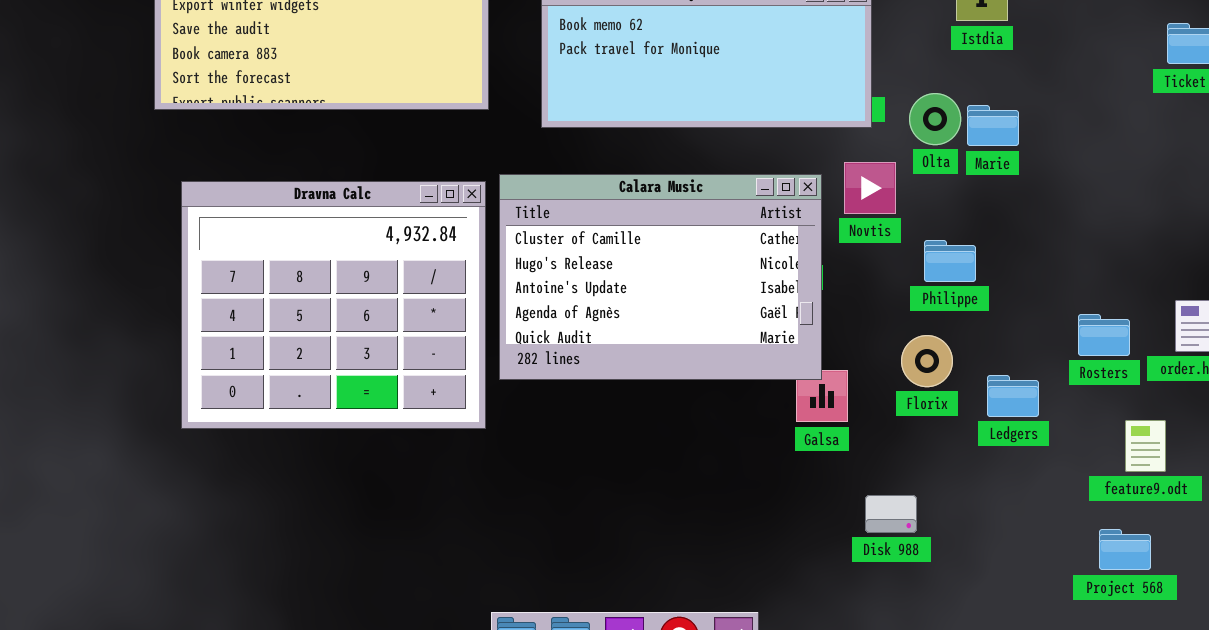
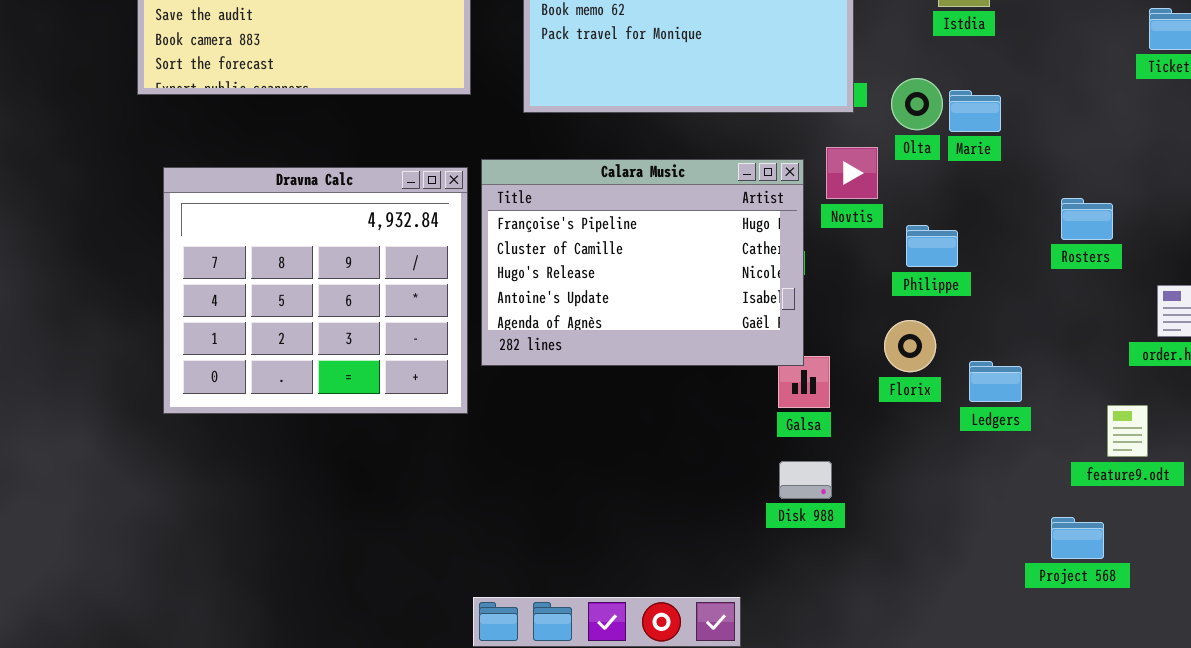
Calara Music: [499,174,822,380] -> [481,159,804,366], scrolled up 1 row
Rosters: [1078,314,1130,356] -> [1061,198,1113,240], moved
Disk 988: [865,495,917,533] -> [779,461,832,499], moved
Project 568: [1099,529,1151,570] -> [1051,517,1104,559], moved

